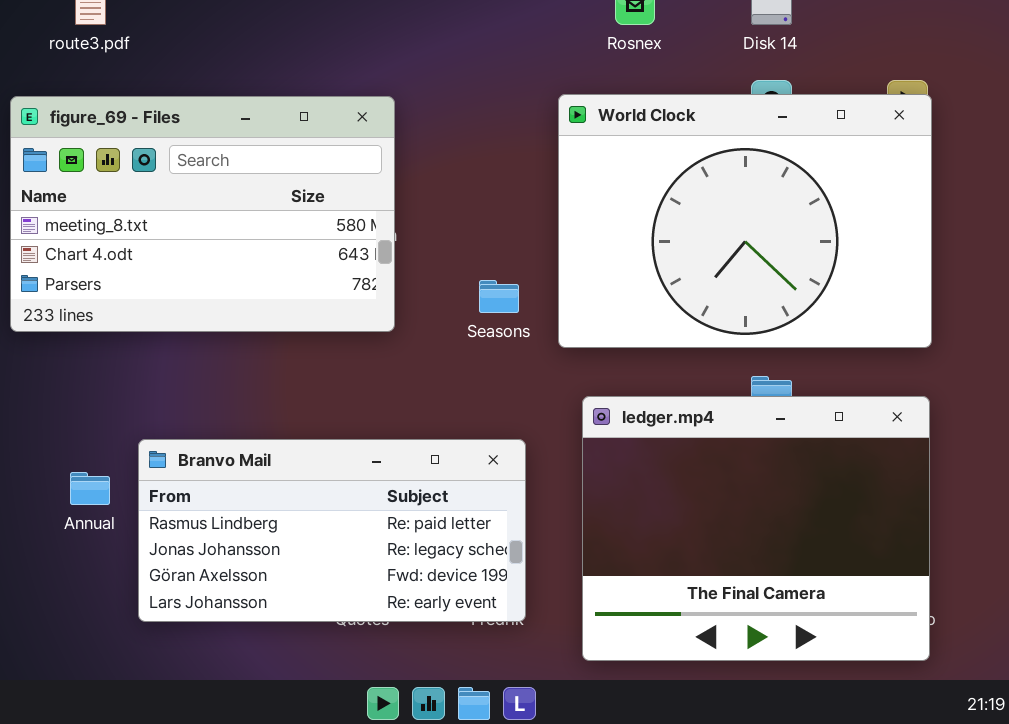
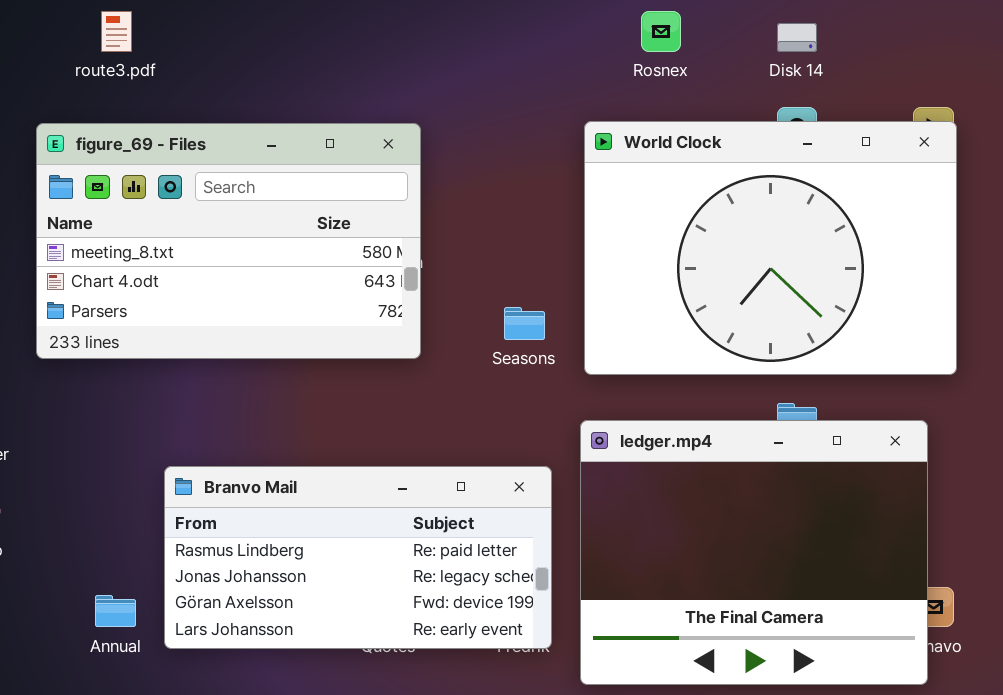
ledger.mp4: [582,396,930,661] -> [580,420,928,685], moved
Annual: [70,472,110,505] -> [95,595,136,627], moved

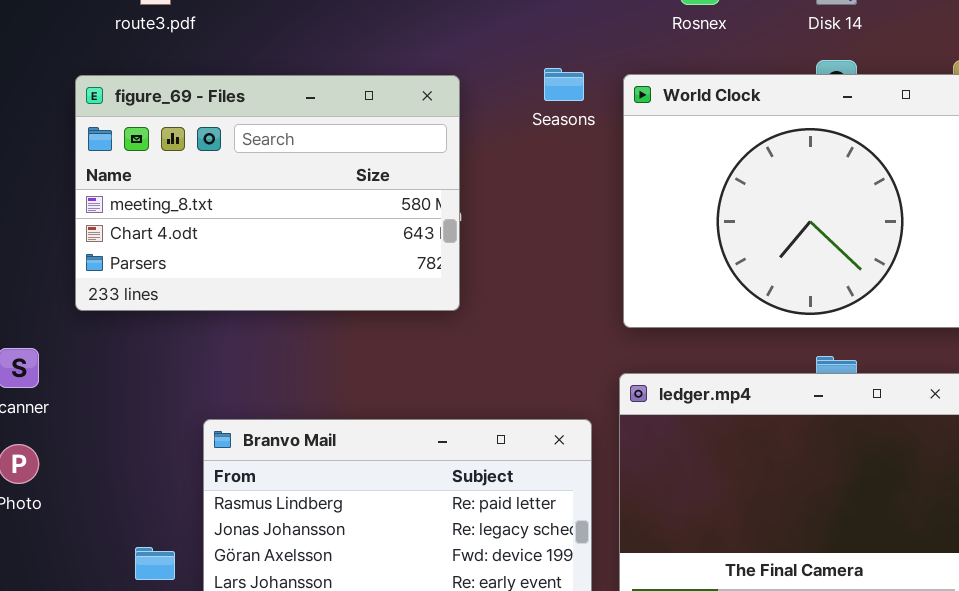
Seasons: [504,307,545,340] -> [544,68,584,101], moved

